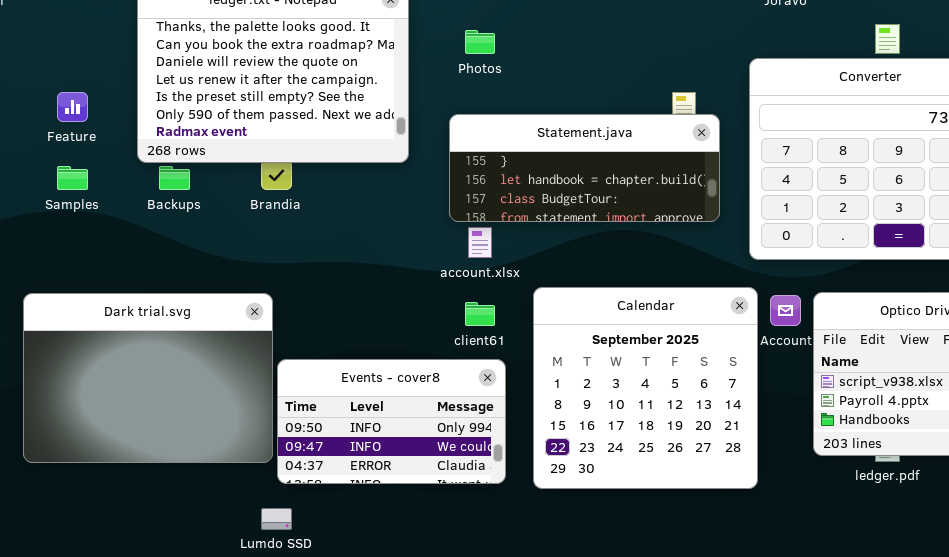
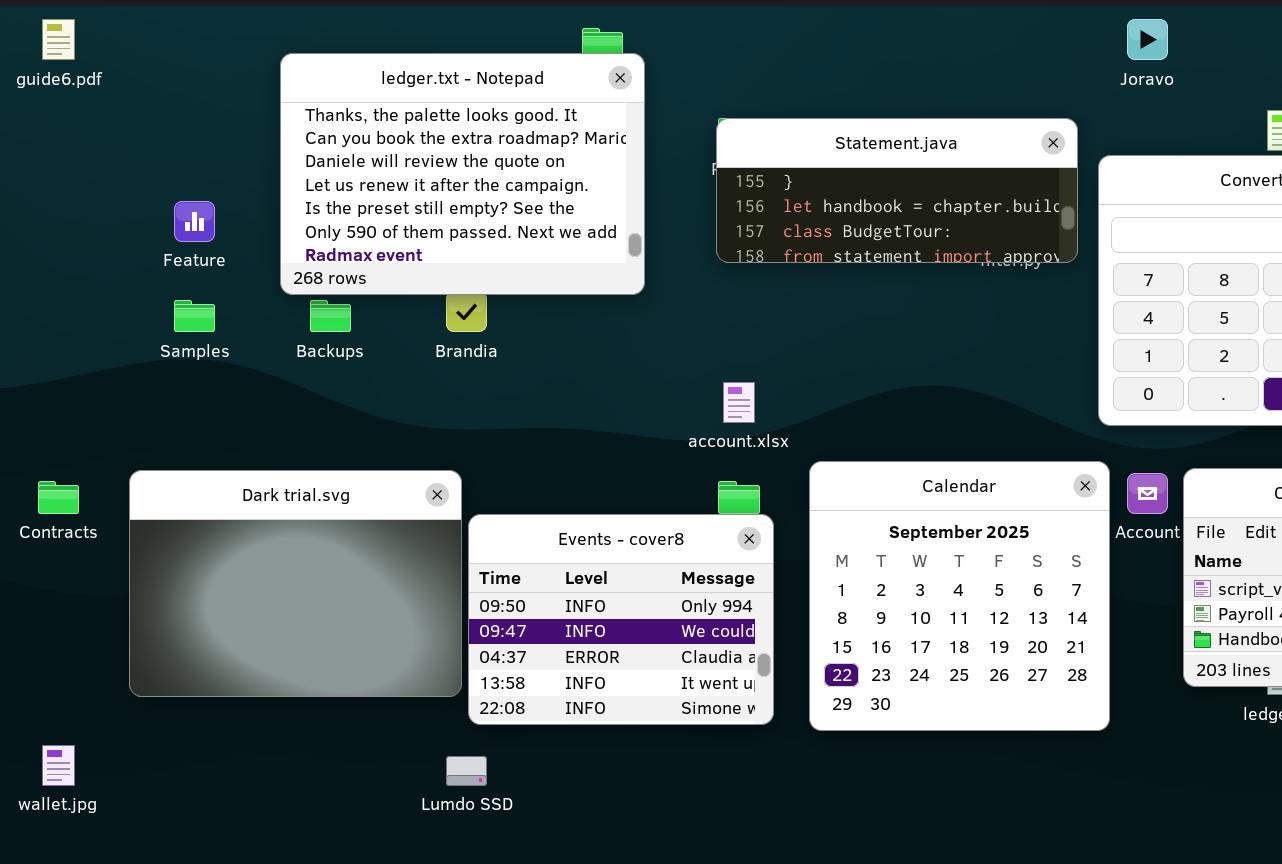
Statement.java: [449,114,720,222] -> [716,118,1078,263], moved
Events - cover8: [277,359,506,484] -> [468,514,774,725], resized

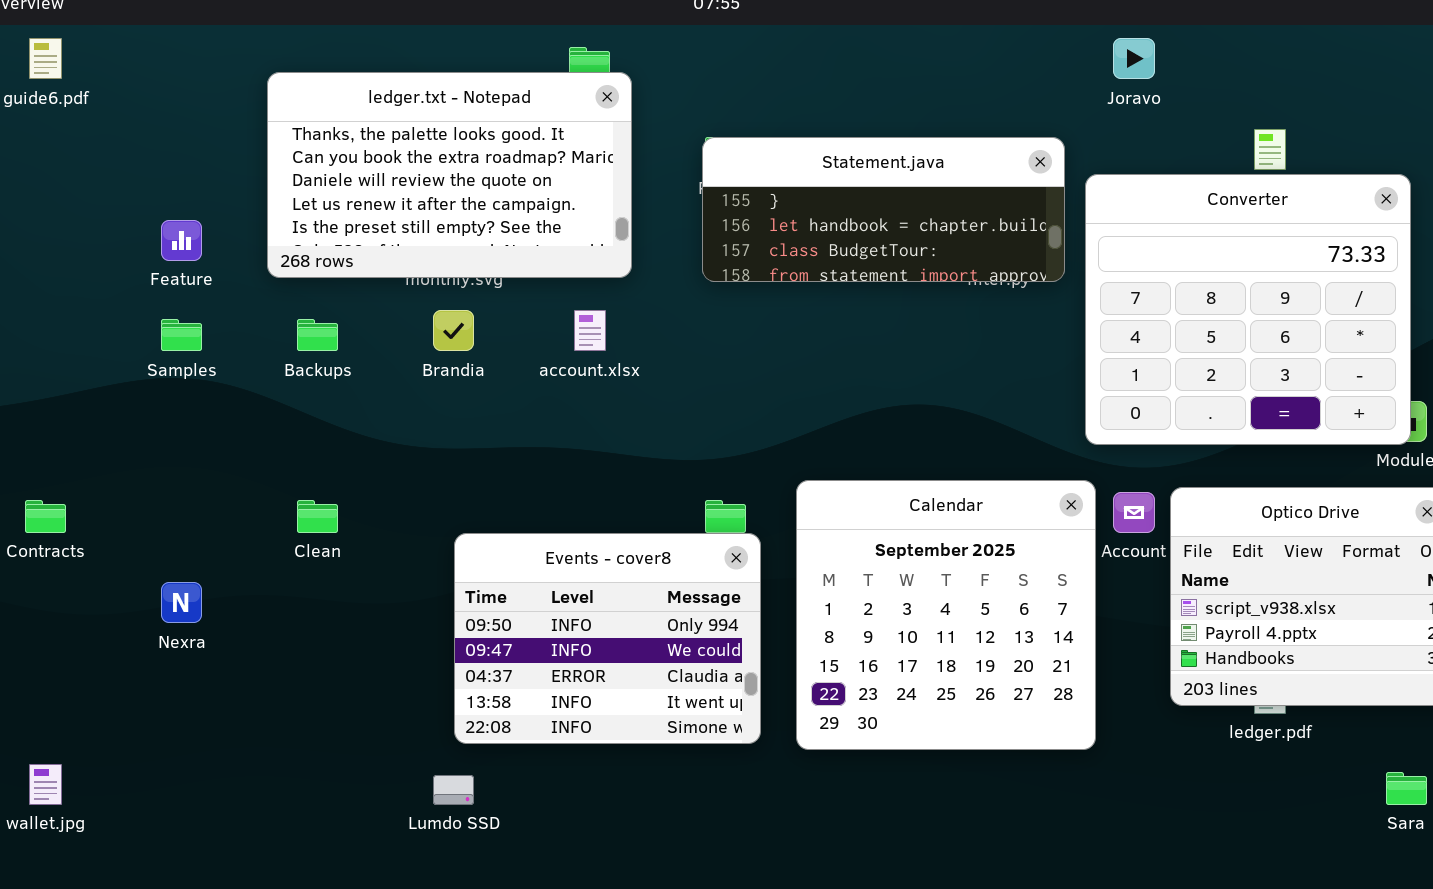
ledger.txt - Notepad: [280,53,645,295] -> [267,72,632,278], resized
account.xlsx: [723,382,755,423] -> [574,310,606,351], moved
Dark trial.svg: [129,470,462,697] -> none, closed

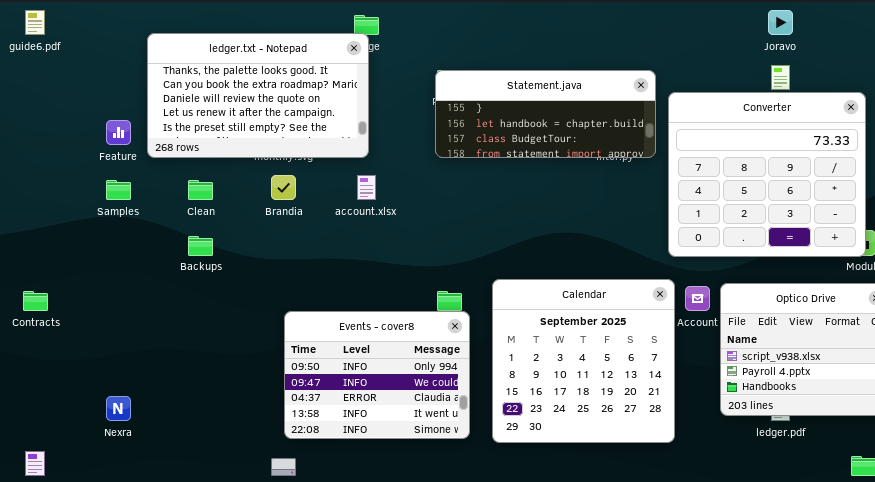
Joravo: [1113,38,1155,79] -> [768,10,793,35], moved
ledger.txt - Notepad: [267,72,632,278] -> [147,33,369,158], moved
Backups: [297,319,338,351] -> [188,236,213,256], moved
Clean: [297,500,338,533] -> [188,180,213,200], moved
Nexra: [161,582,202,623] -> [106,396,131,421], moved

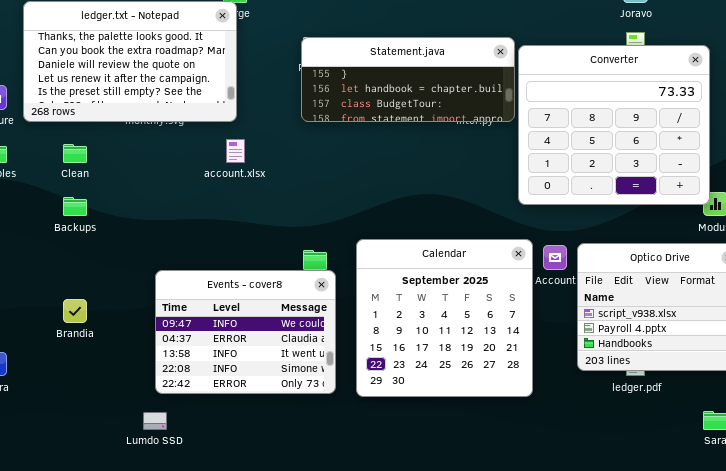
Converter: [668,92,866,257] -> [518,45,710,205], moved
Brandia: [271,175,296,200] -> [63,299,87,323], moved
Events - cover8: [284,311,470,439] -> [155,270,336,394], scrolled down 1 row

